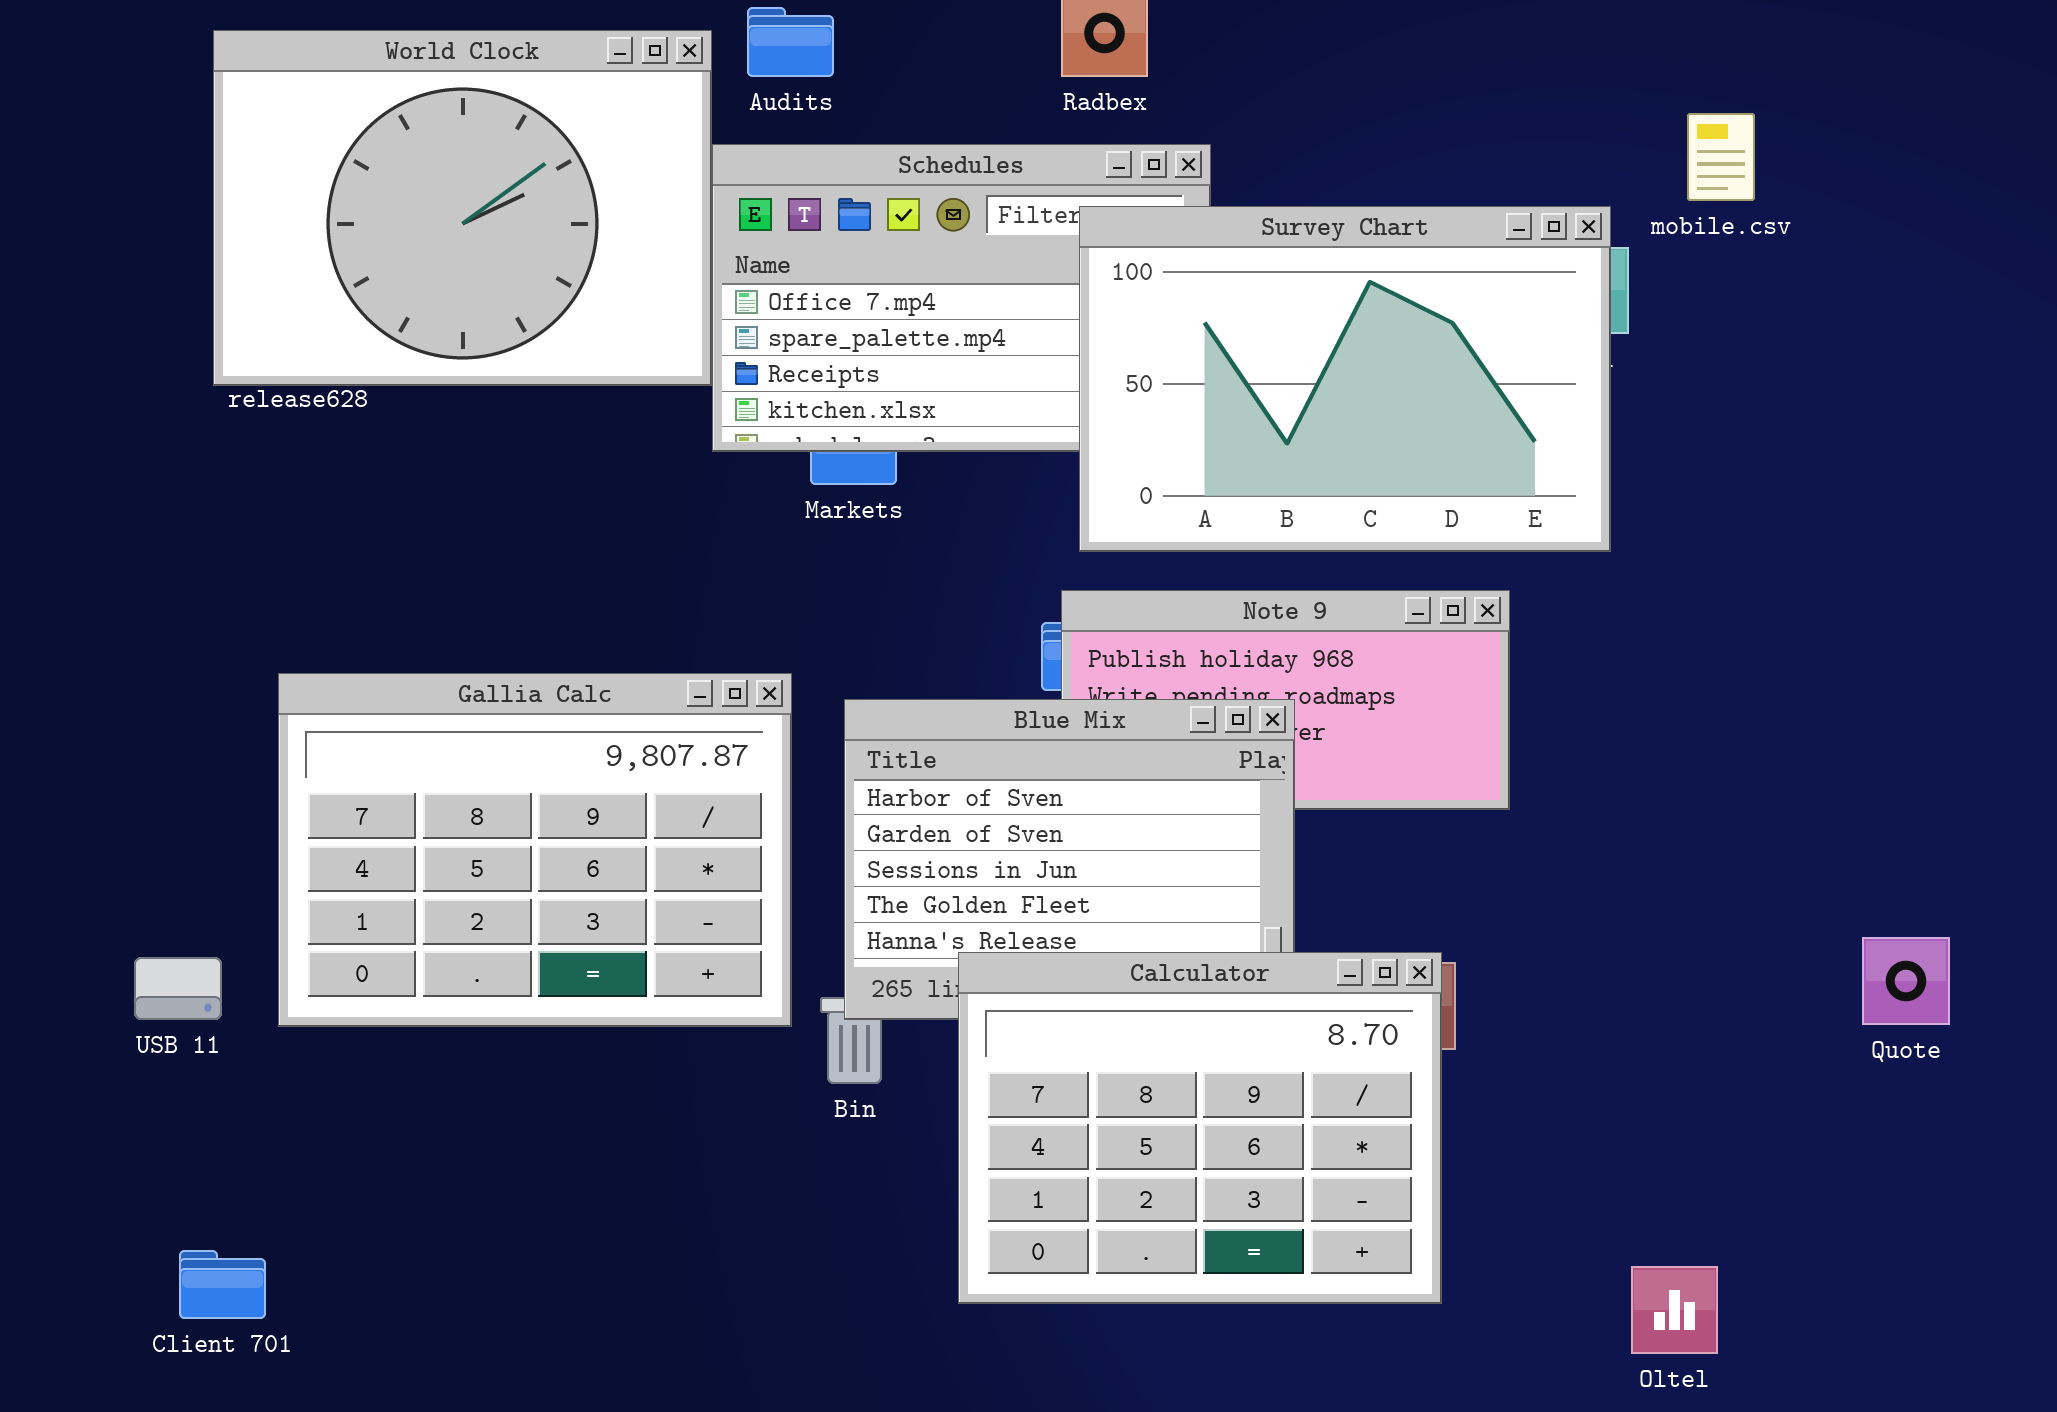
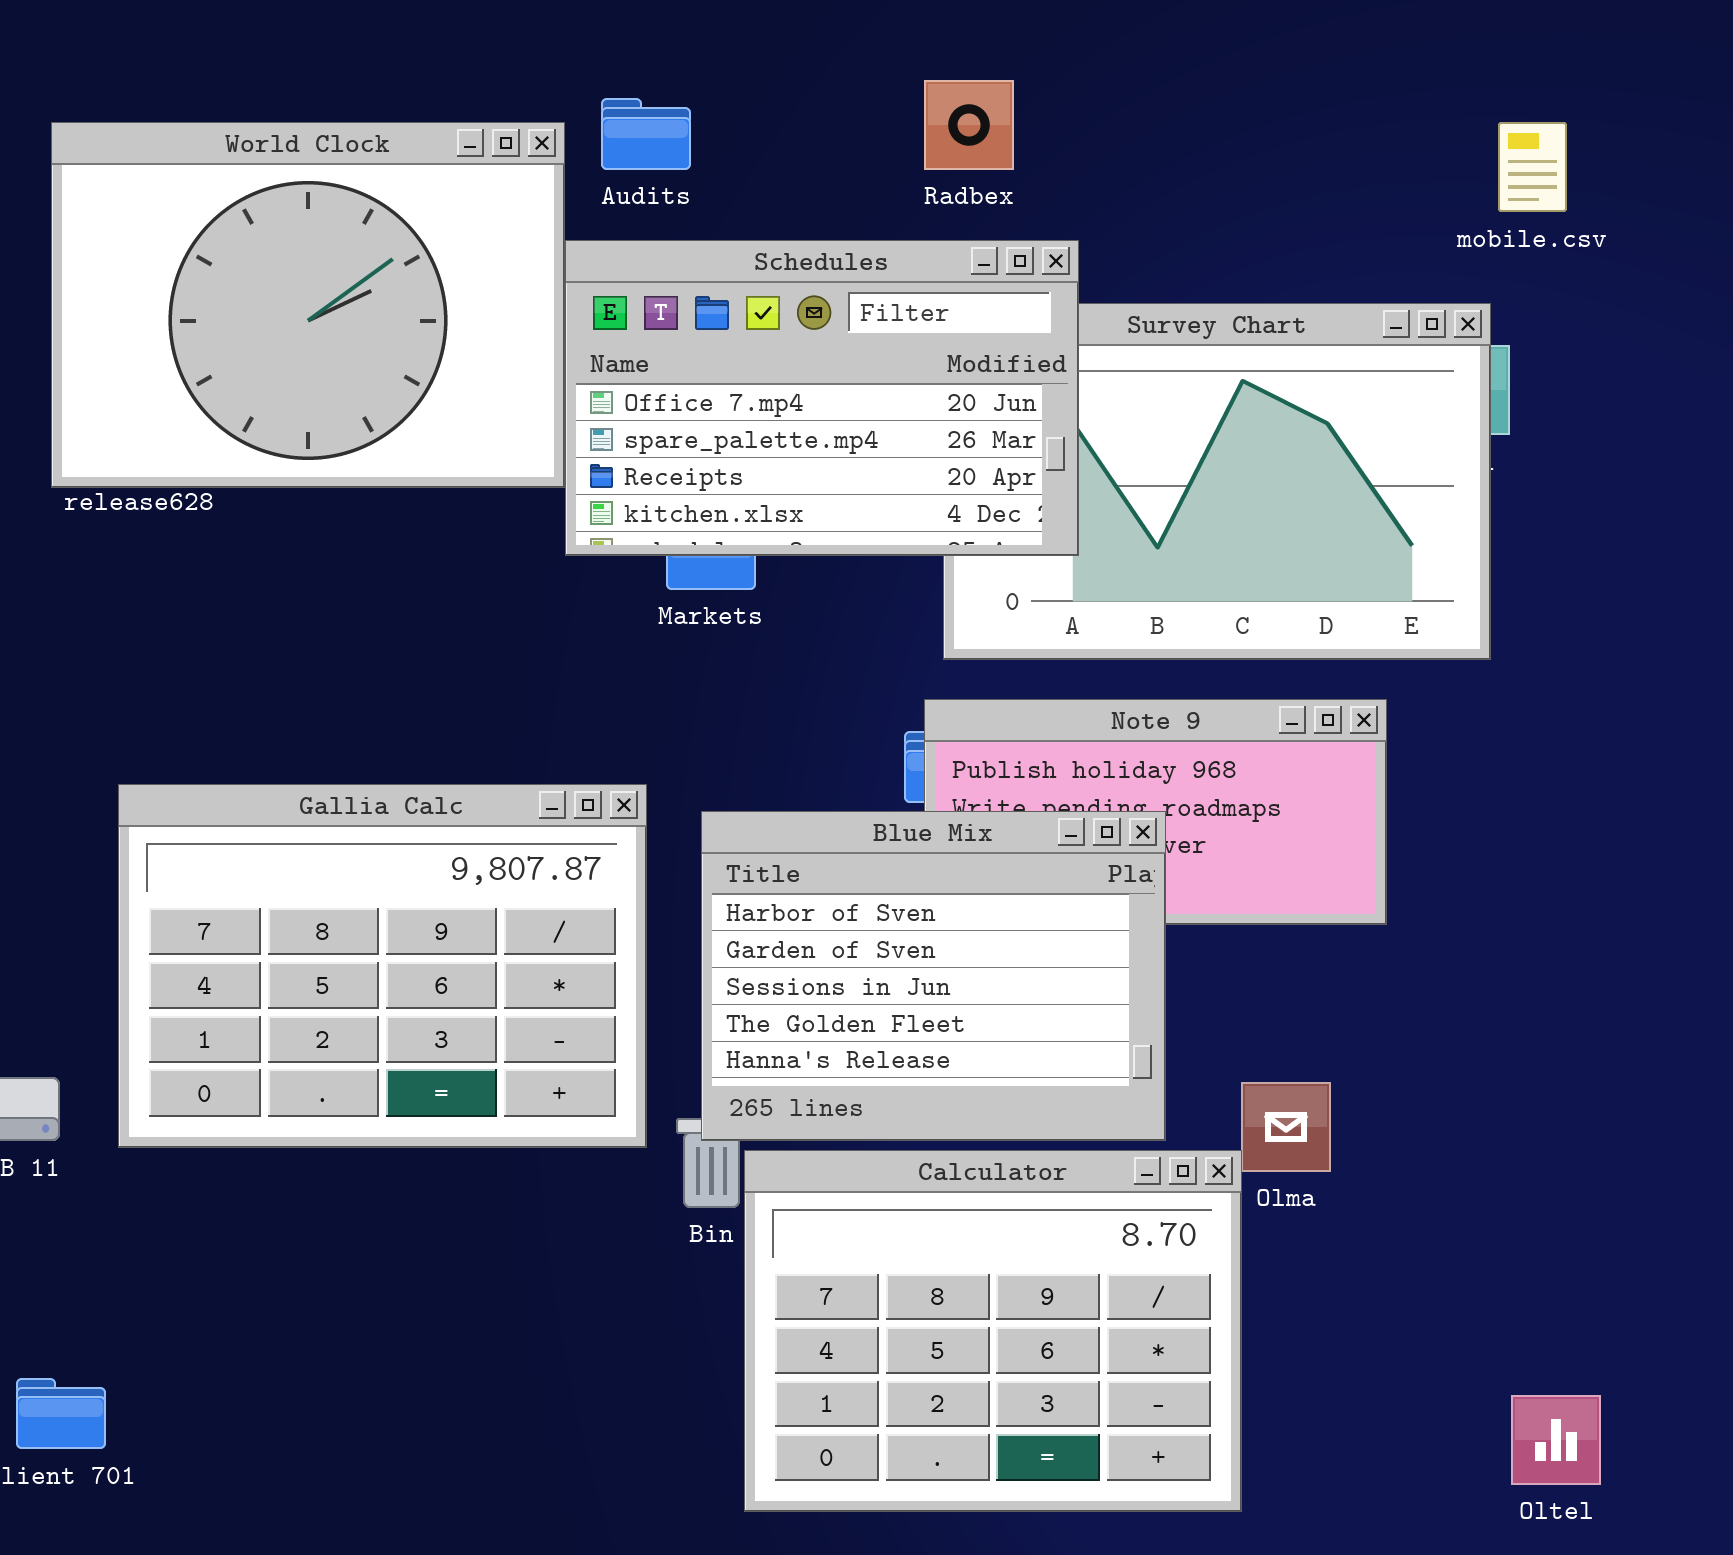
mobile.csv: [1687,113,1755,201] -> [1498,122,1567,212], moved
Schedules: [712,144,1211,452] -> [565,240,1079,556], raised
Calculator: [958,952,1442,1304] -> [744,1150,1242,1512], moved

